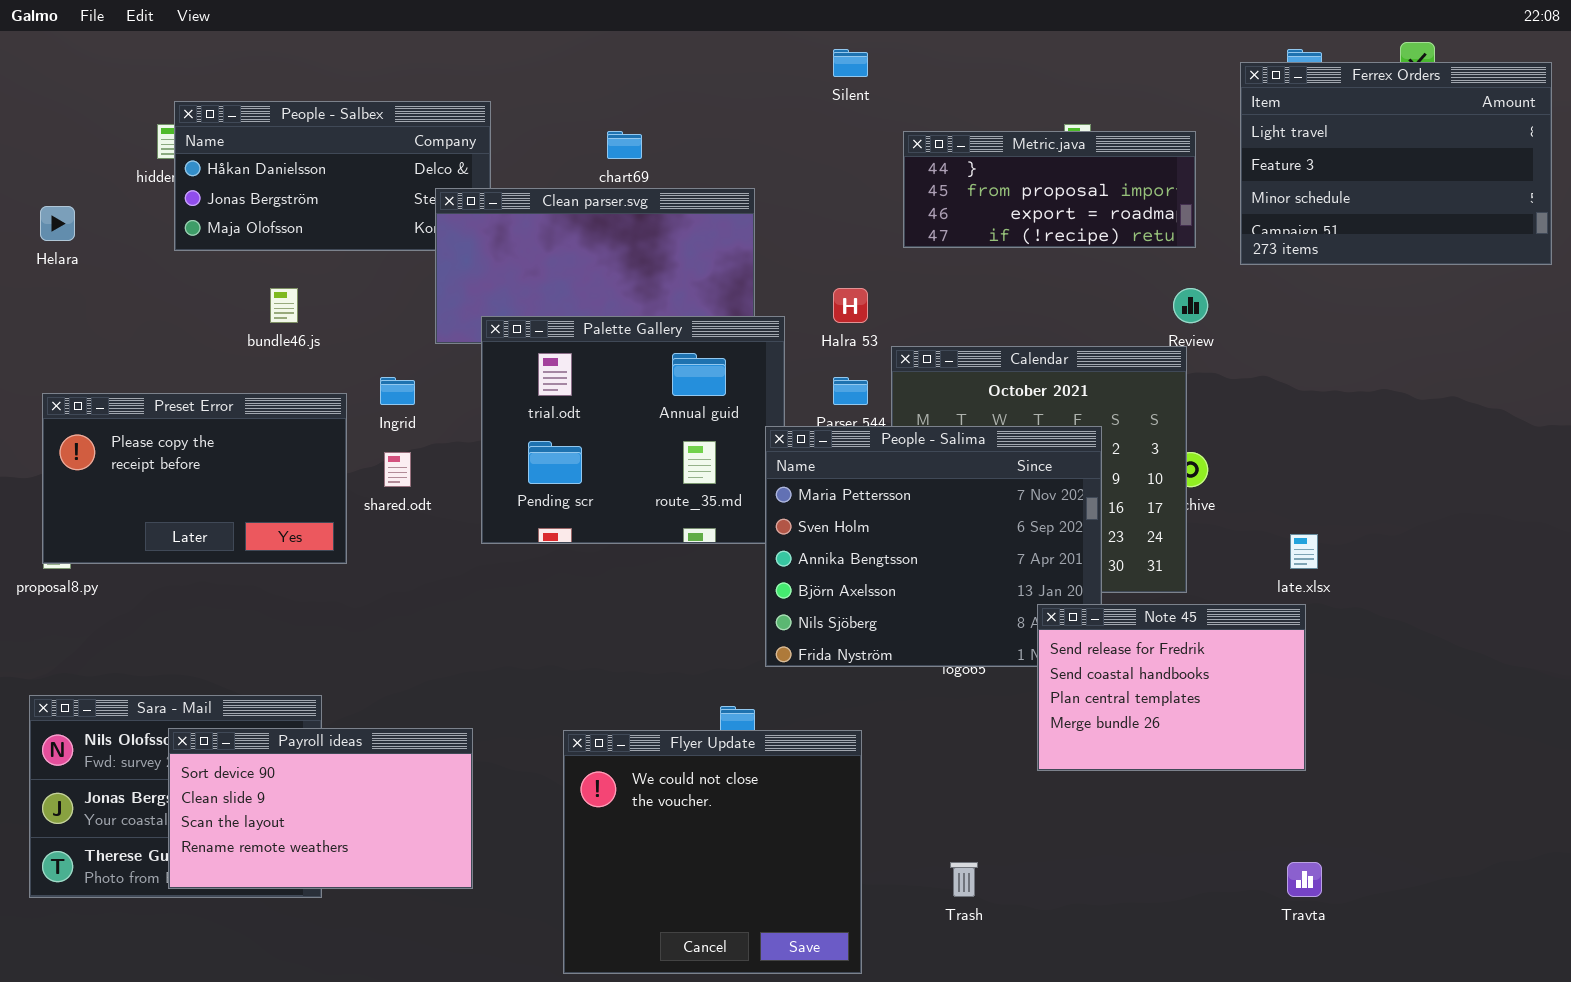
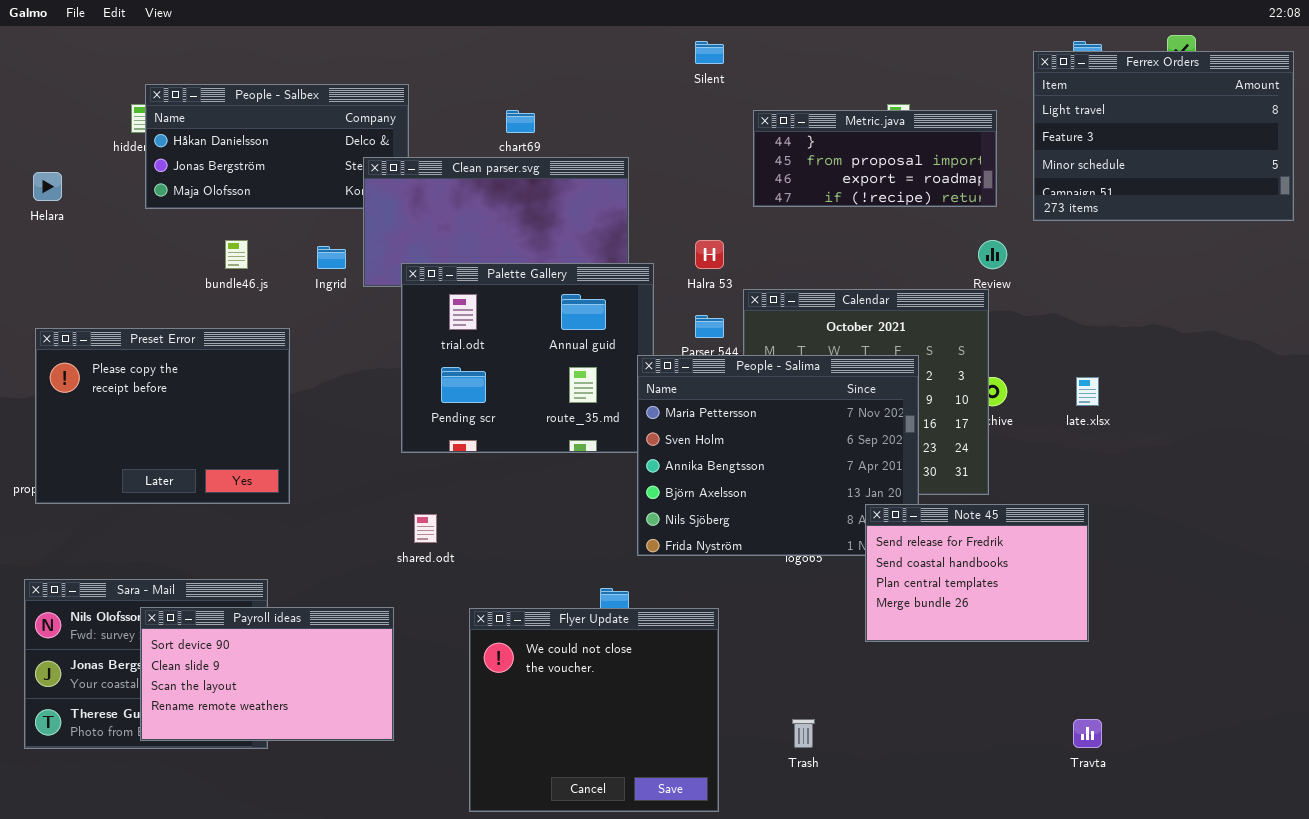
Ingrid: [380,377,415,405] -> [317,246,346,269], moved
Preset Error: [42,393,347,564] -> [35,328,290,504], resized
shared.odt: [384,452,411,487] -> [414,514,437,543], moved
late.xlsx: [1290,534,1318,569] -> [1076,377,1099,406], moved

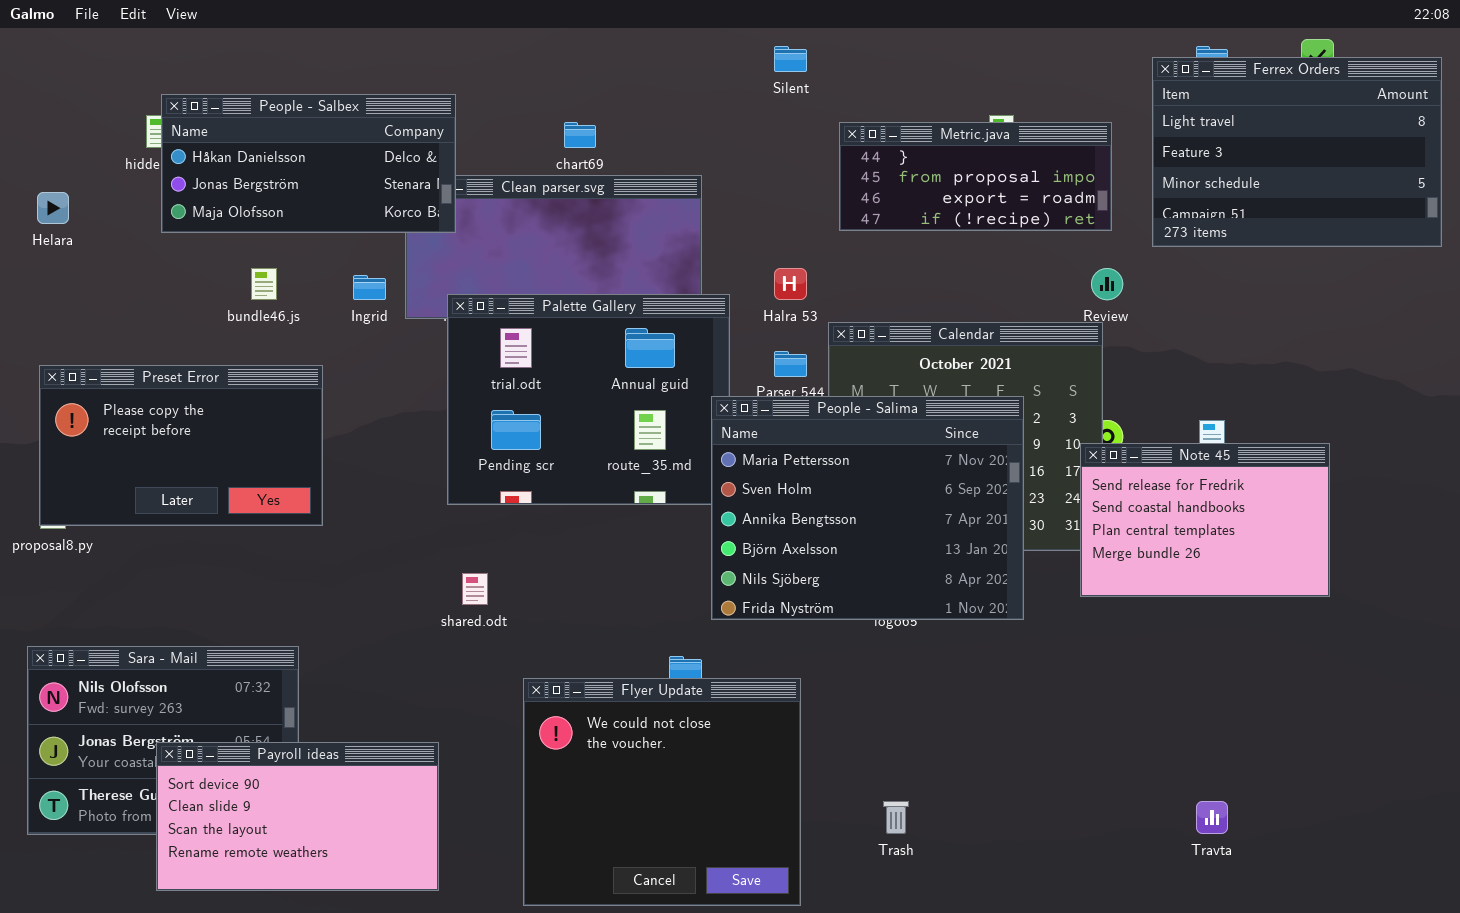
People - Salbex: [145,84,409,209] -> [161,94,456,233], raised
Preset Error: [35,328,290,504] -> [39,365,323,526], resized
Note 45: [865,504,1089,642] -> [1080,443,1330,597], moved
Payroll ideas: [140,607,394,741] -> [156,742,439,891], moved

